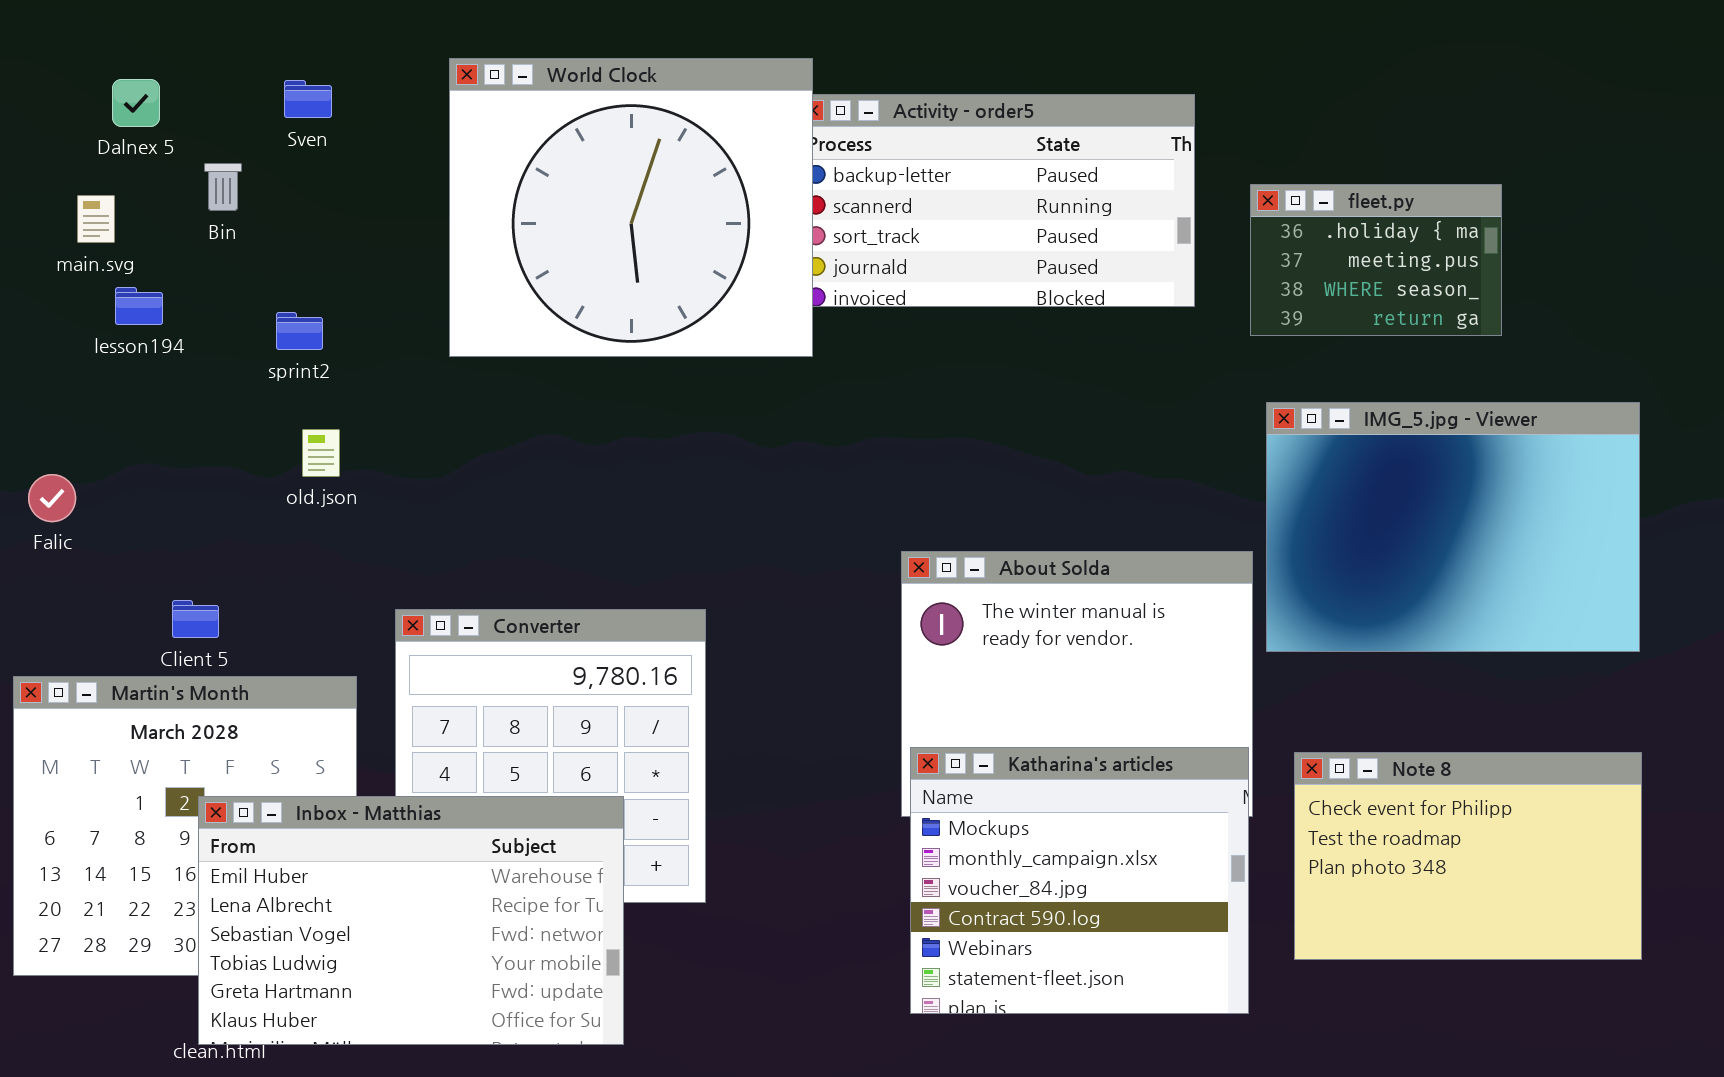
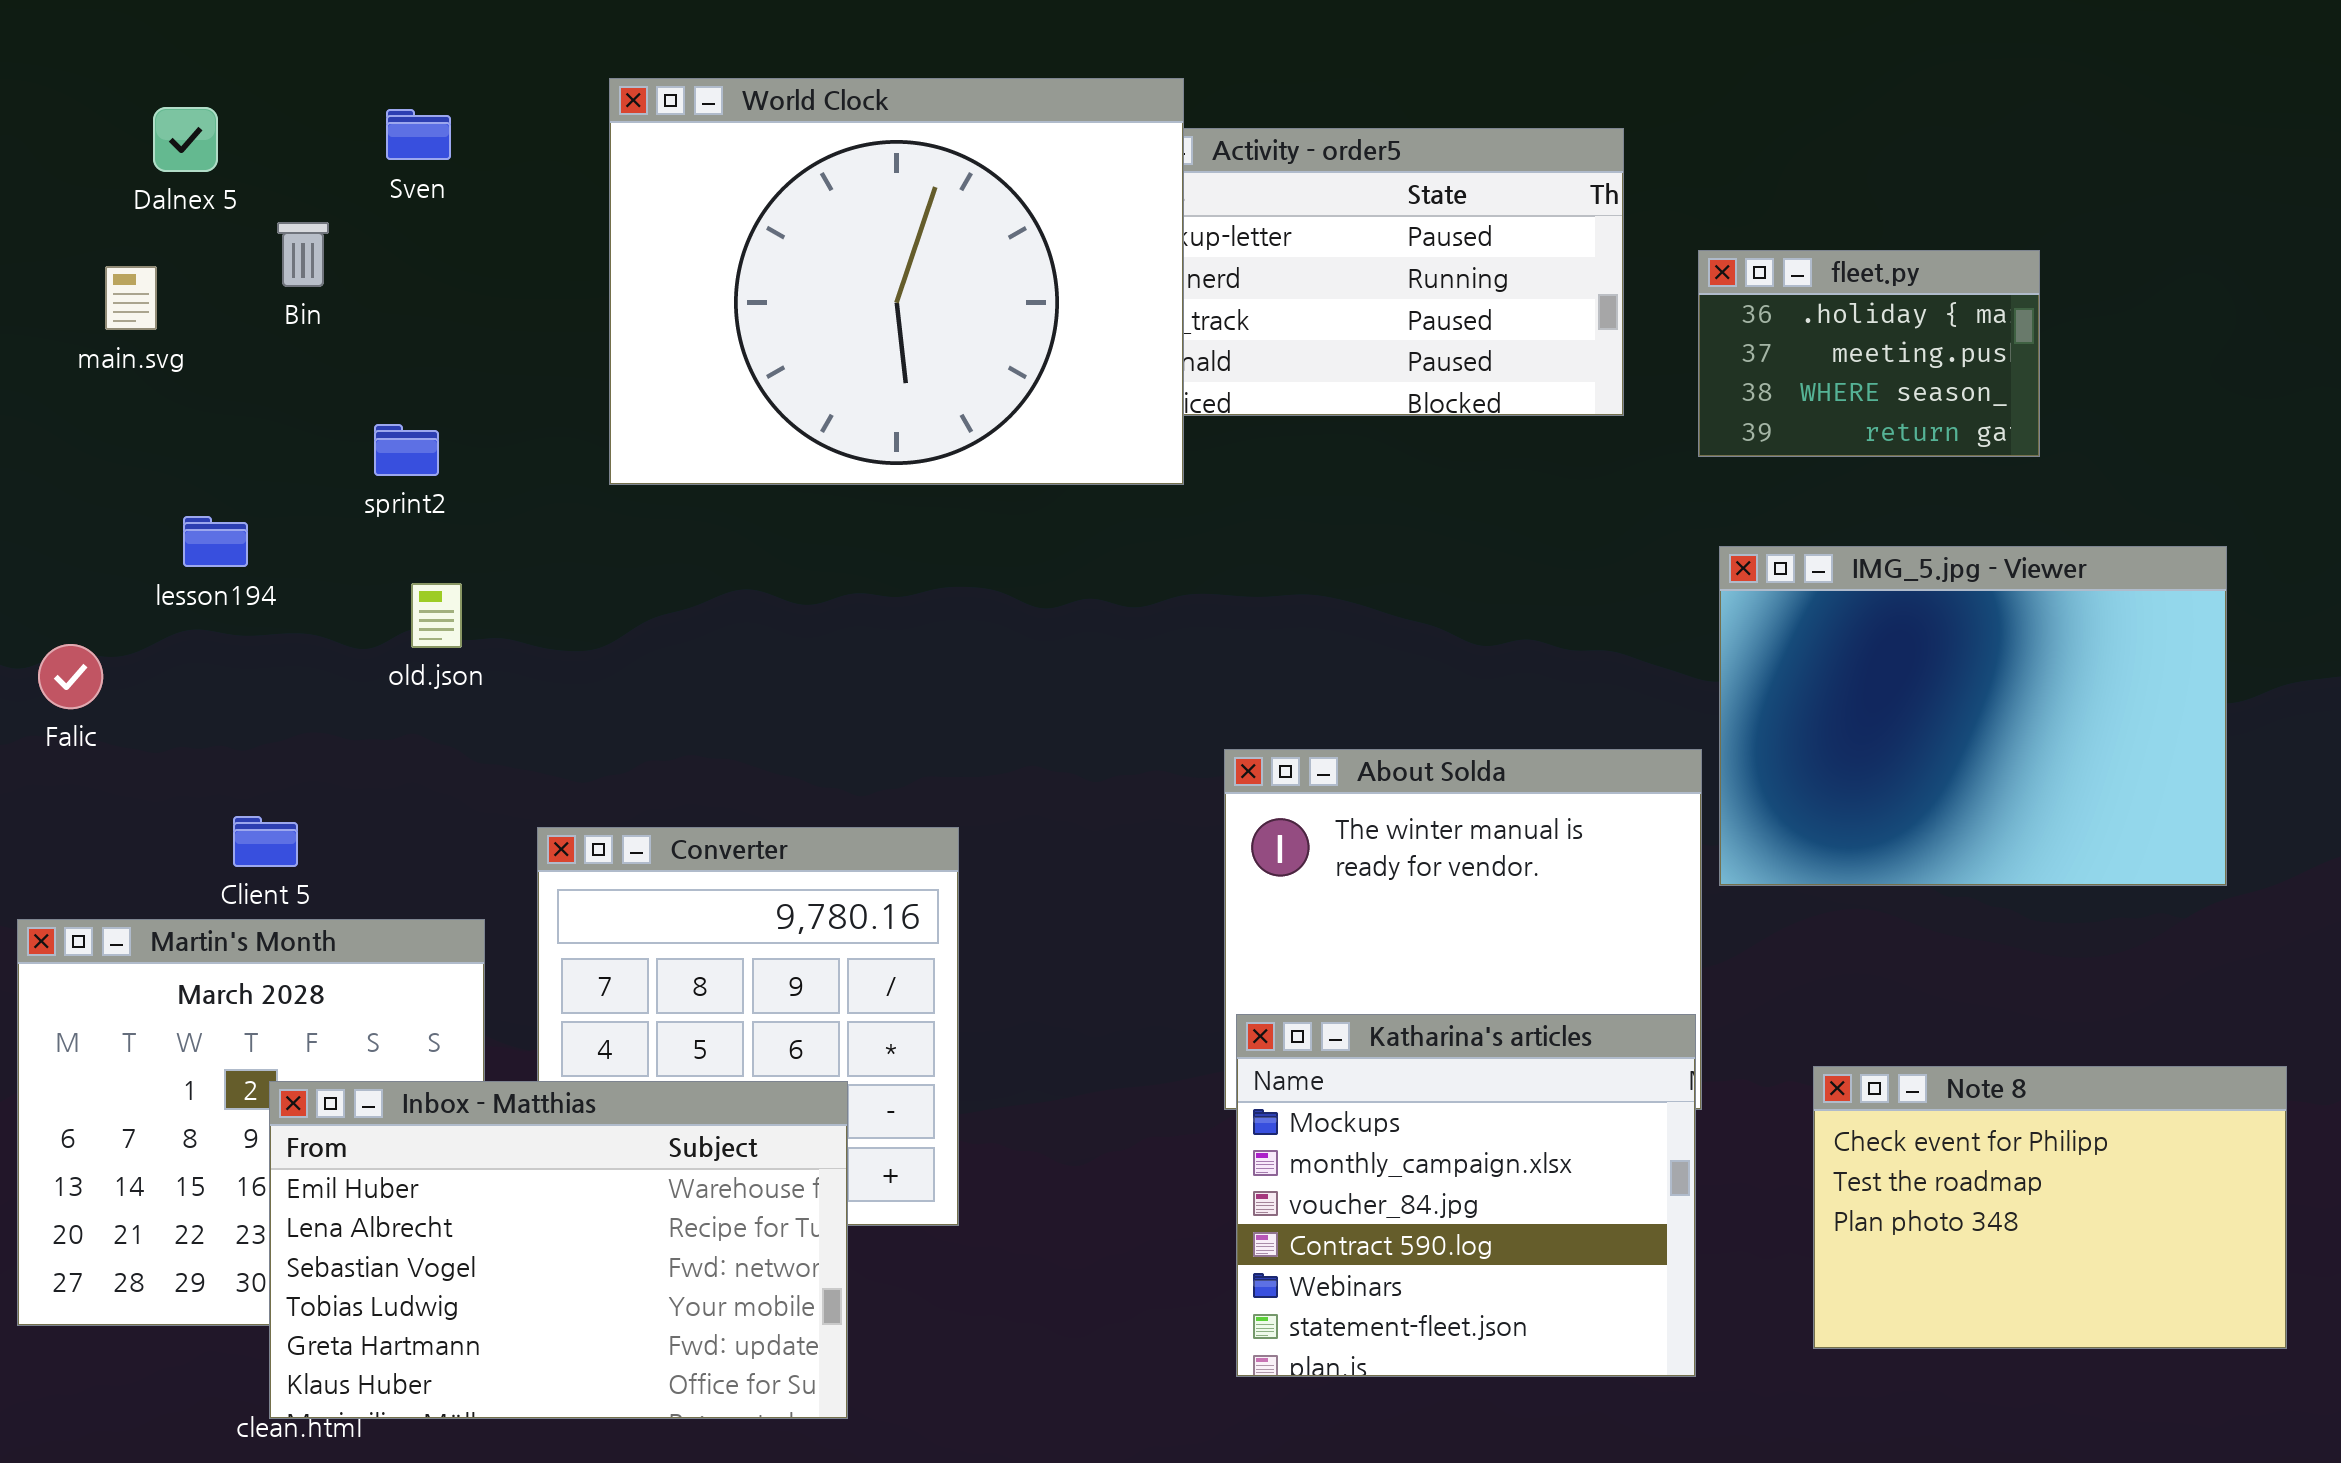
World Clock: [449,58,813,357] -> [609,78,1184,485], resized
lesson194: [115,287,163,325] -> [183,516,248,567], moved
Note 8: [1294,752,1642,960] -> [1813,1066,2287,1349], moved

